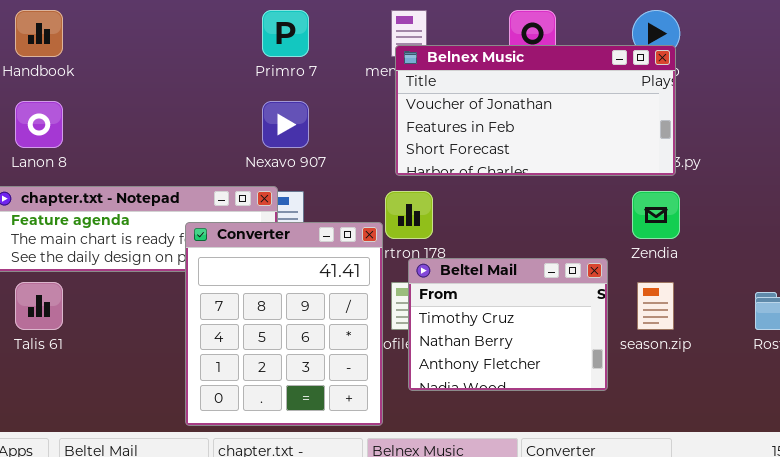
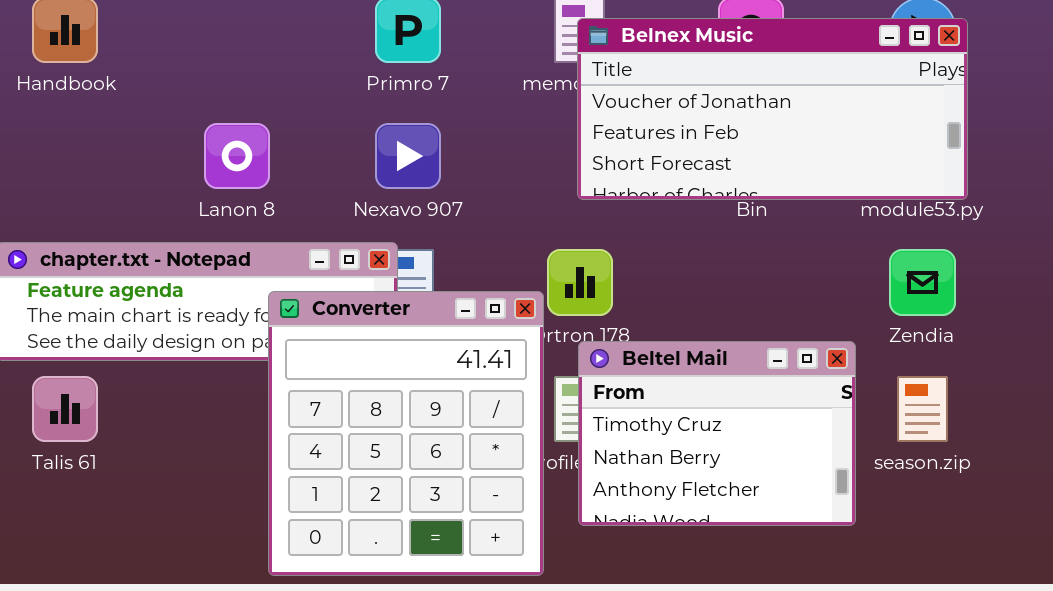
Belnex Music: [395,45,676,176] -> [577,18,968,200], moved
Lanon 8: [15,101,63,148] -> [204,123,270,189], moved

